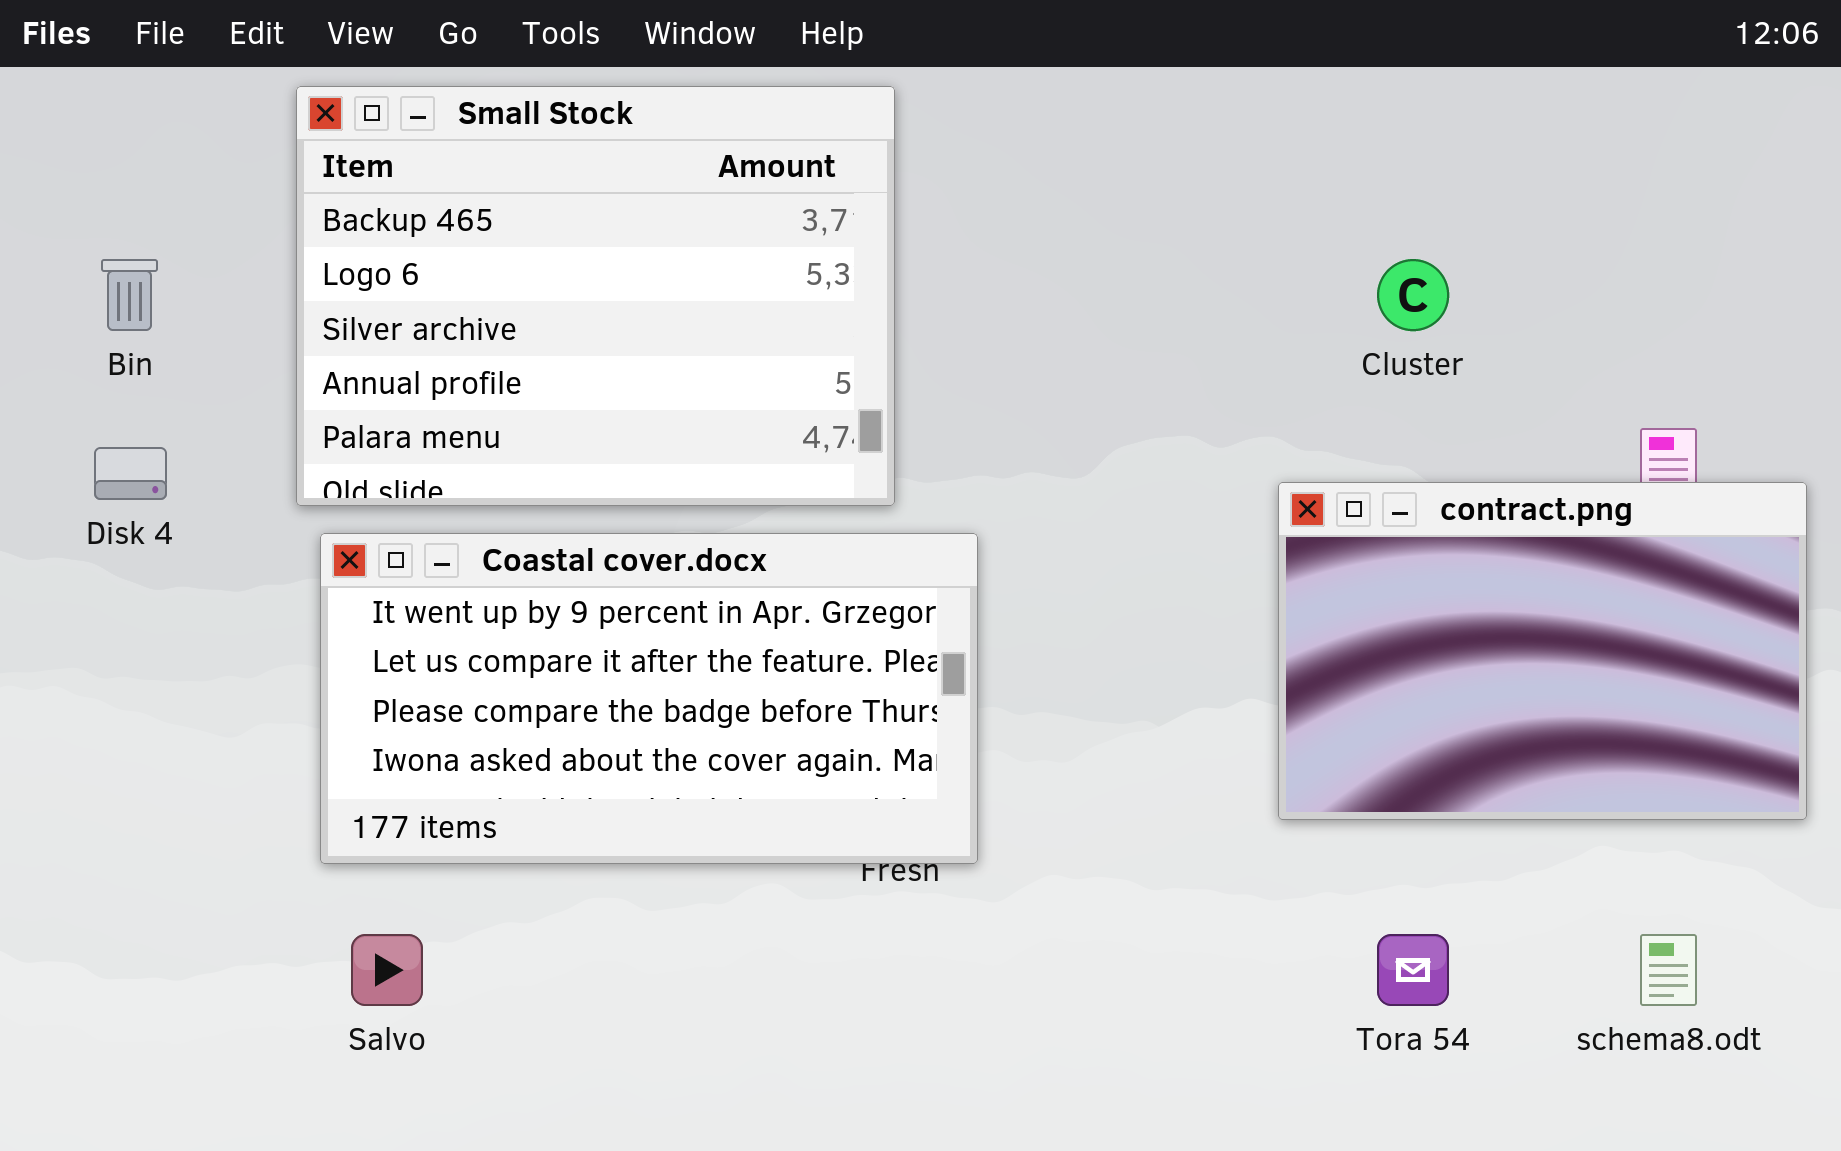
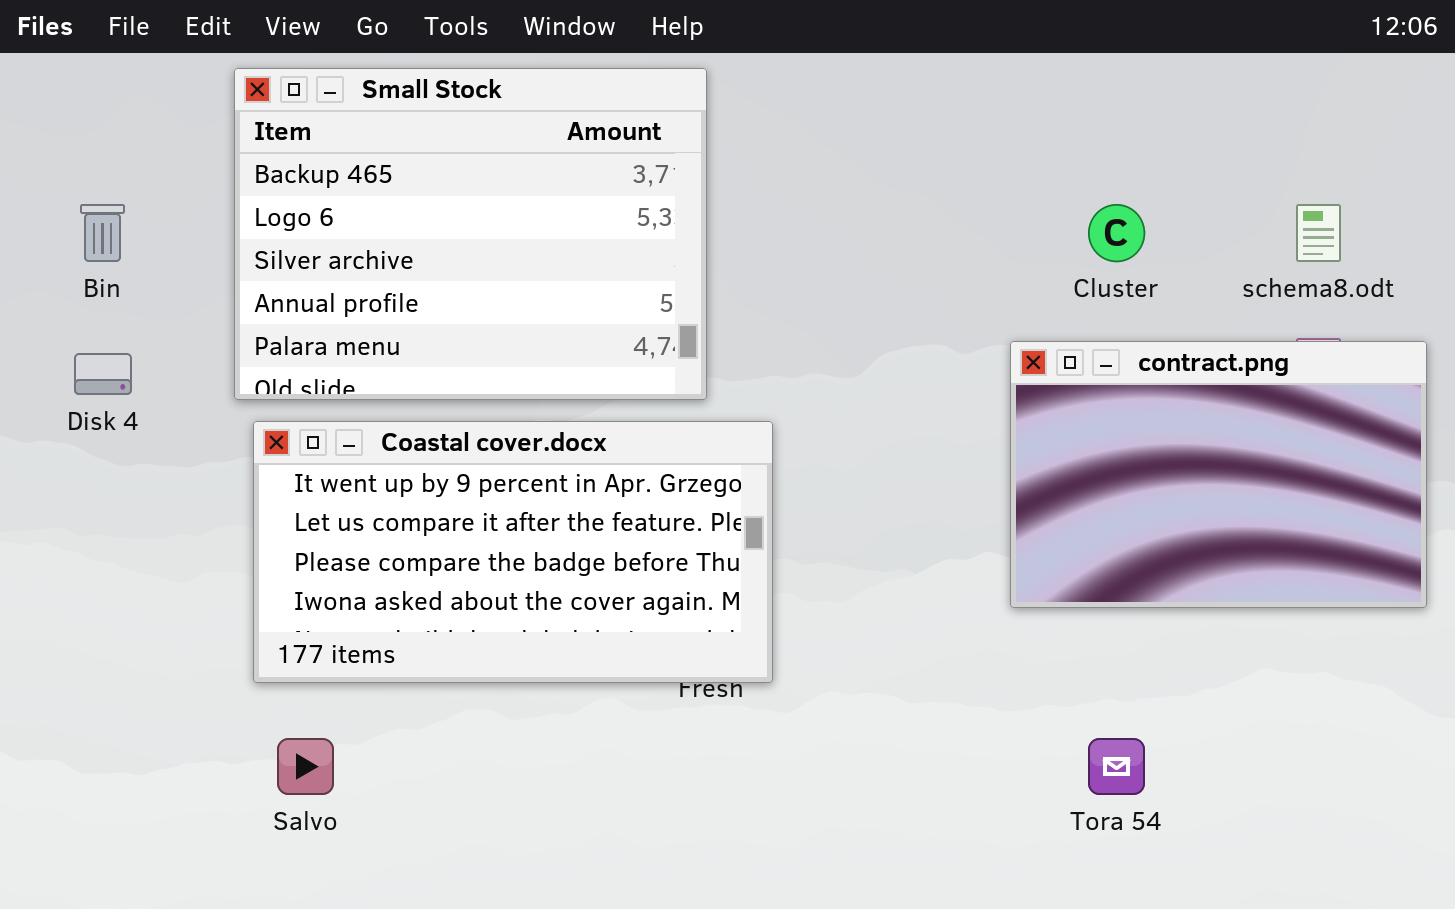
contract.png: [1278,482,1807,820] -> [1010,341,1427,608], moved
schema8.odt: [1640,934,1697,1006] -> [1296,204,1341,262], moved

